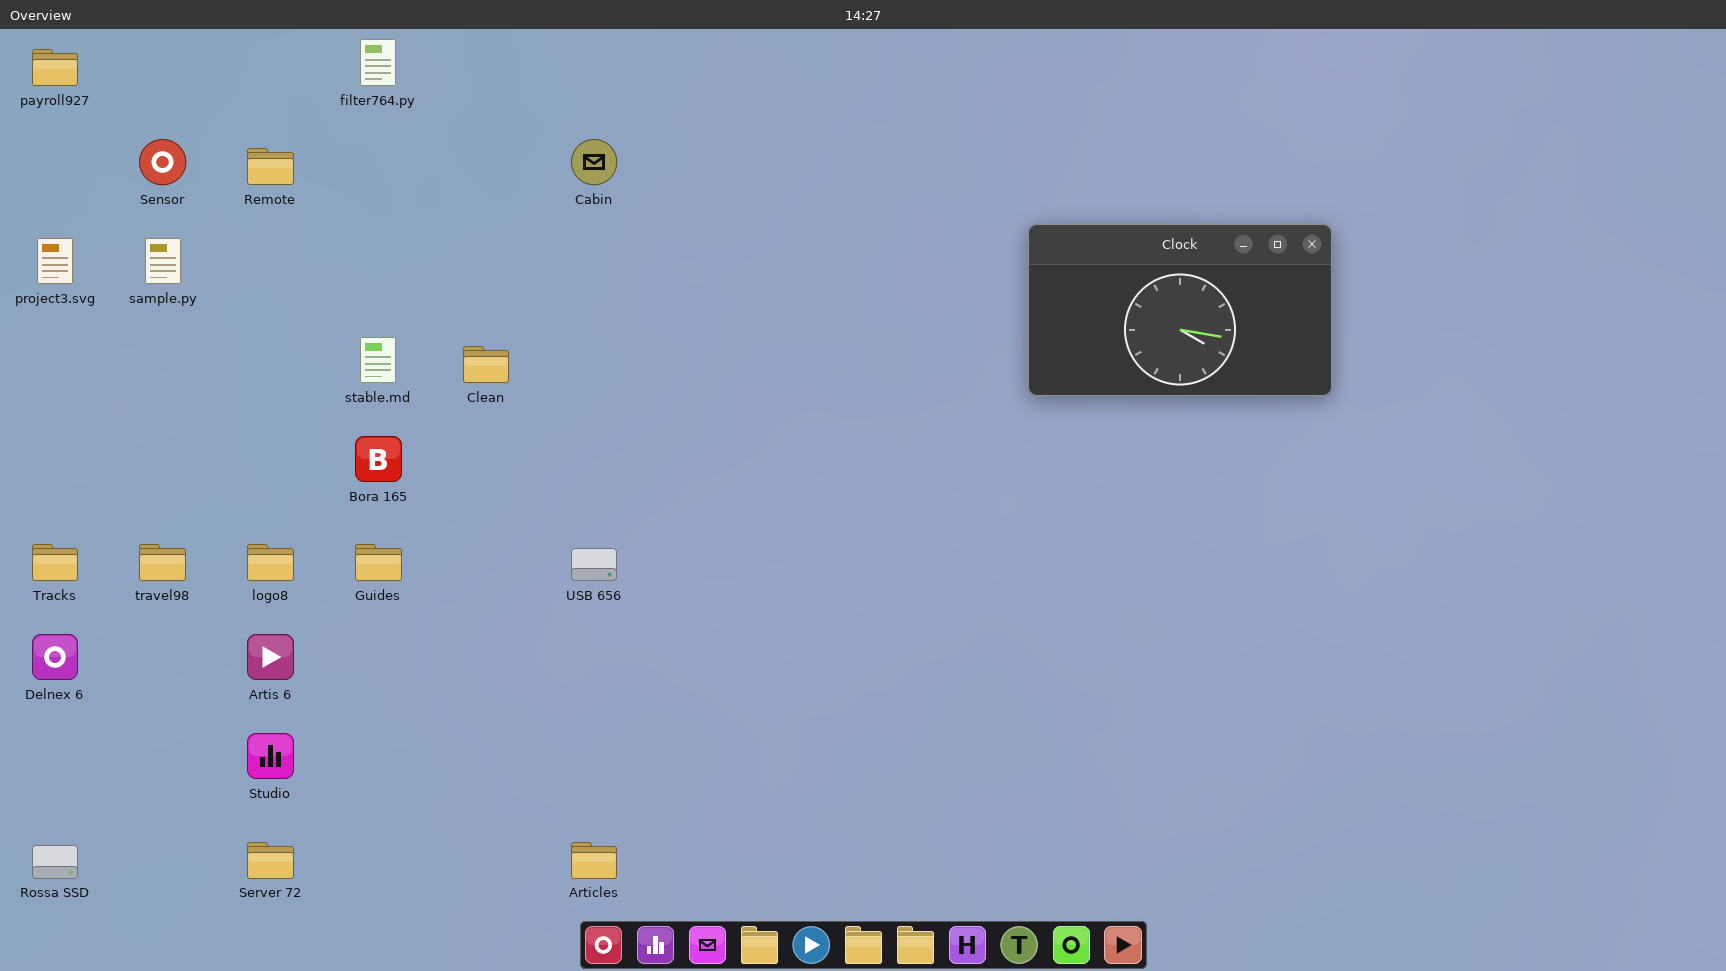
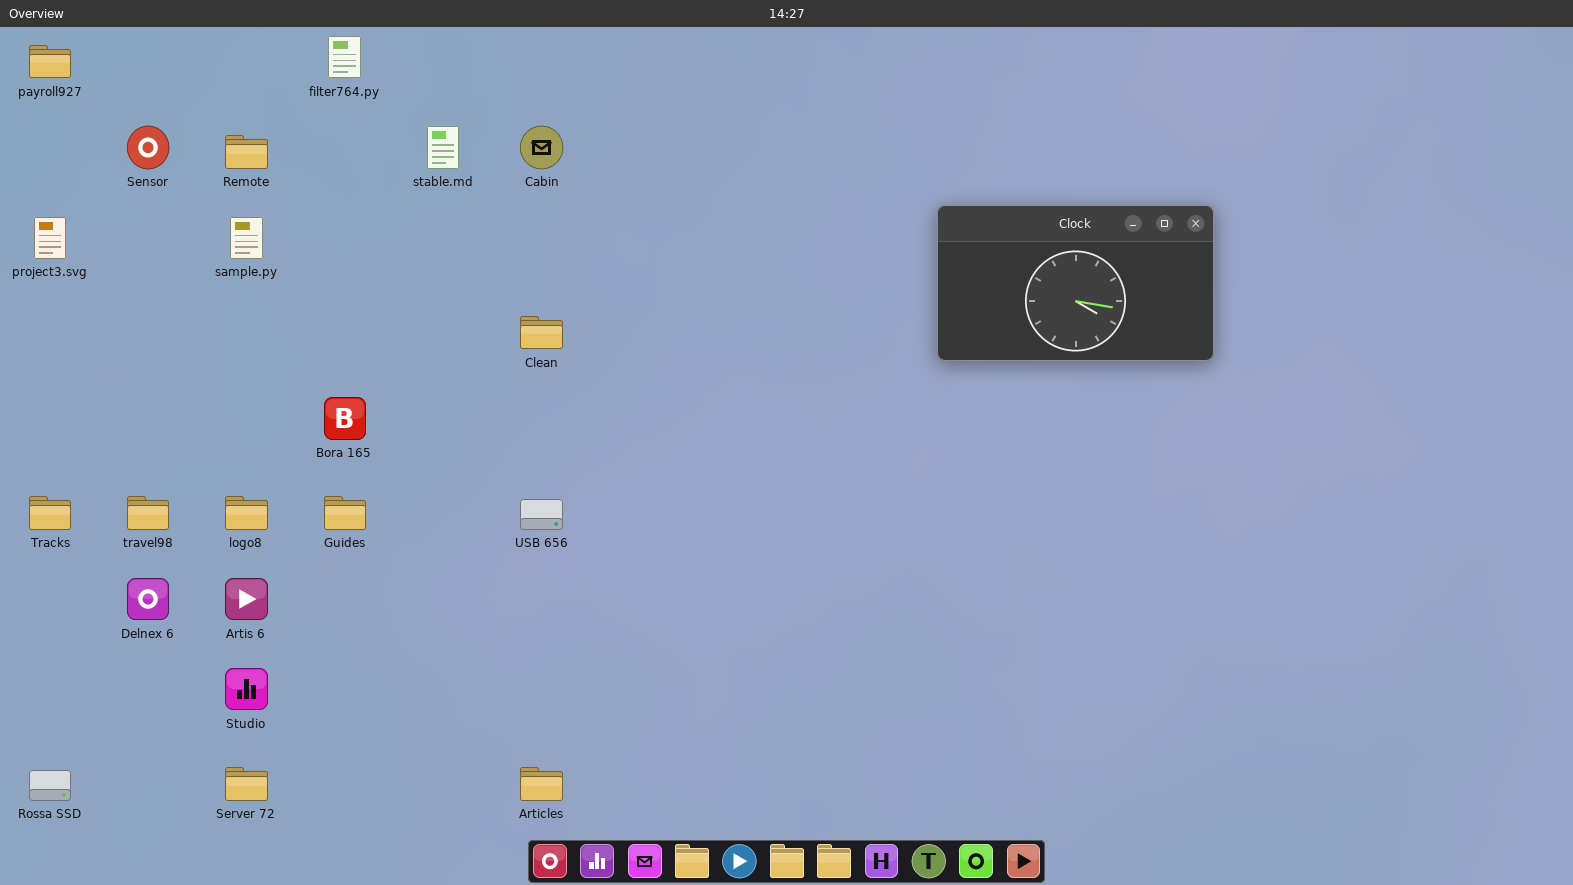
sample.py: [145,238,181,284] -> [230,217,263,259], moved
stable.md: [360,337,396,383] -> [427,126,459,169], moved
Clean: [463,346,509,383] -> [520,316,563,349], moved
Delnex 6: [32,634,78,680] -> [127,578,169,620], moved

